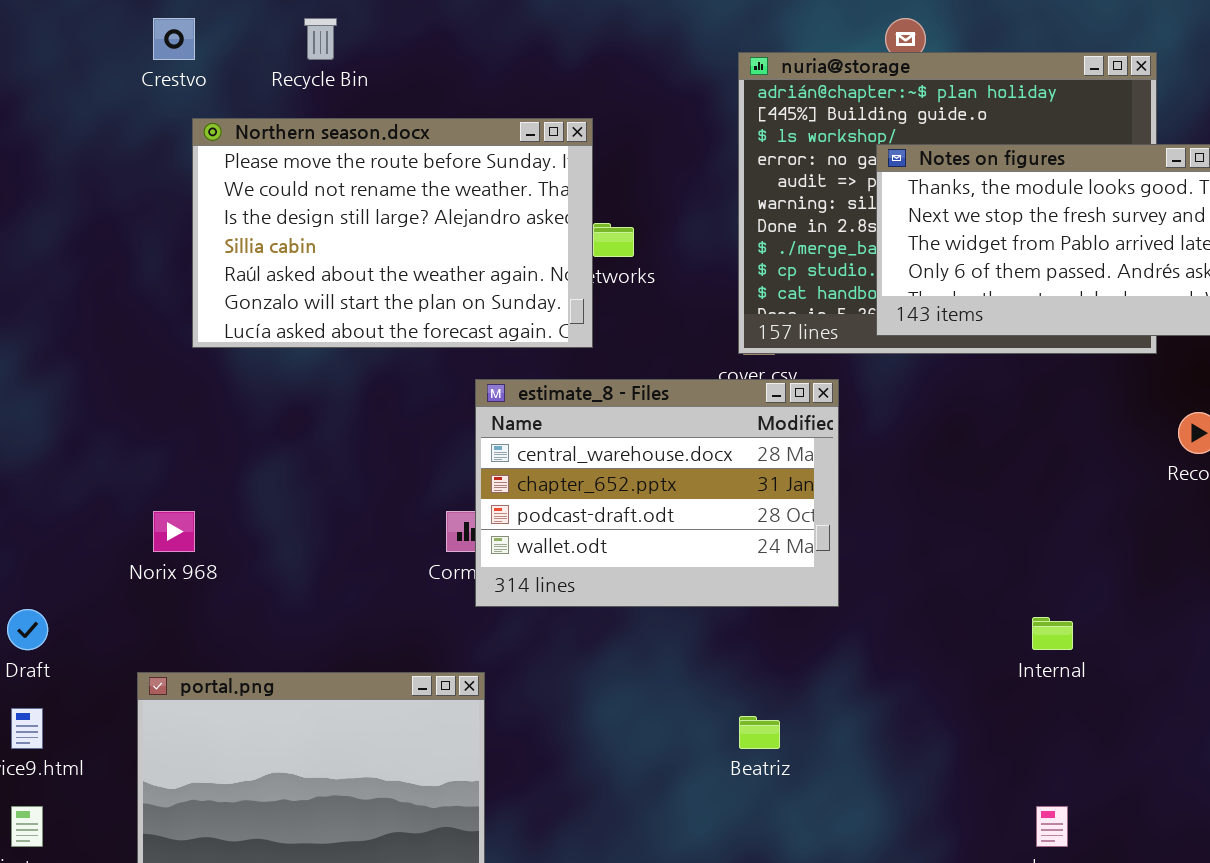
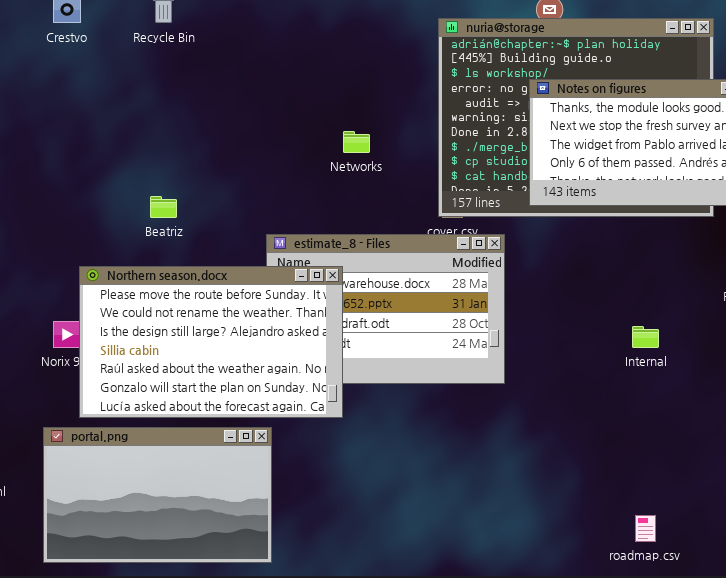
Northern season.docx: [192,118,593,348] -> [79,266,343,418], moved
Internal: [1032,617,1073,650] -> [632,326,659,348], moved
Beatriz: [739,716,780,749] -> [150,196,177,218], moved

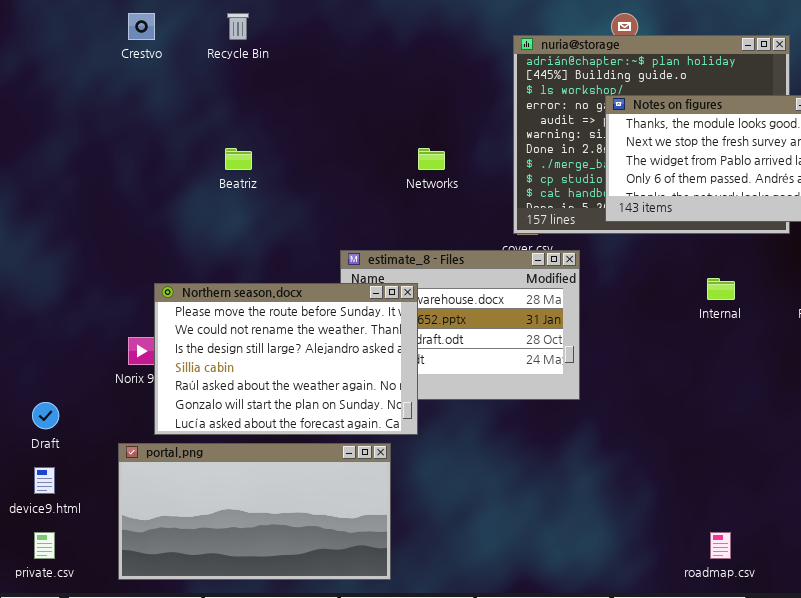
Beatriz: [150,196,177,218] -> [225,148,252,170], moved
Internal: [632,326,659,348] -> [707,278,735,300], moved
portal.png: [43,427,272,563] -> [118,443,391,580], resized

